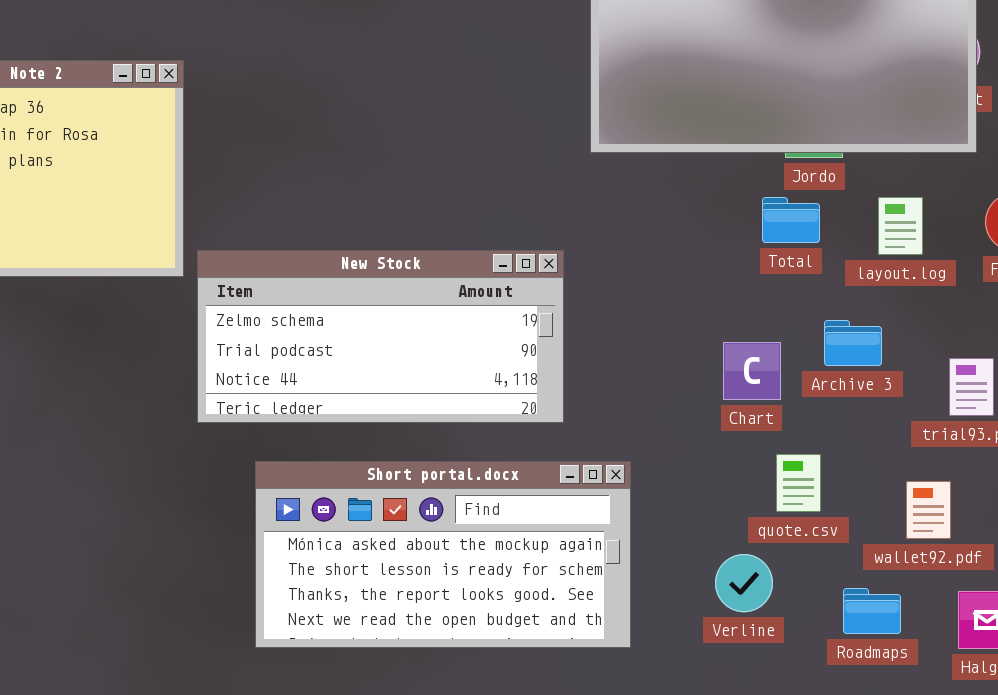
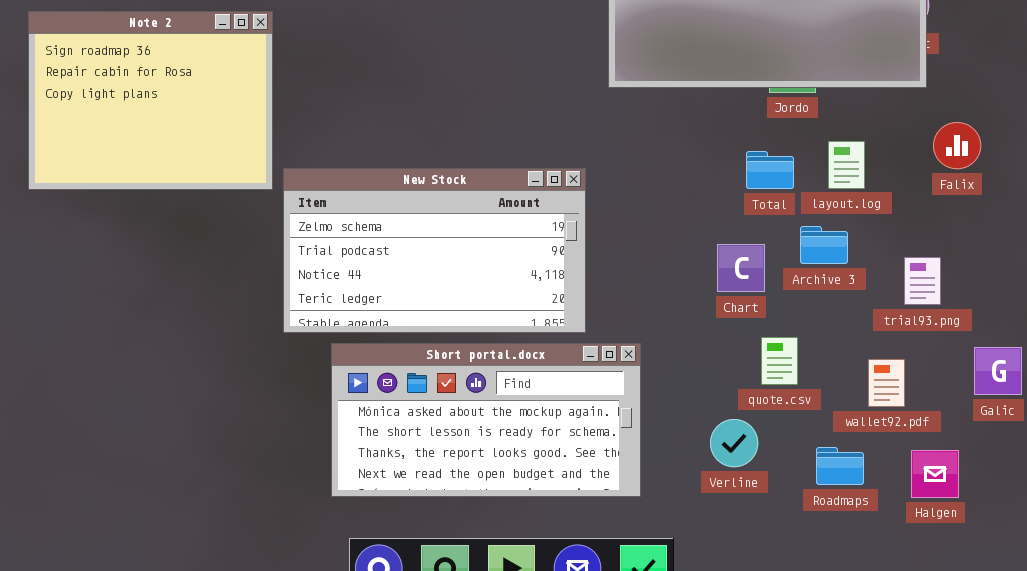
Total: [762,197,820,243] -> [746,151,794,189], moved
layout.log: [878,197,923,255] -> [828,141,865,189], moved
New Stock: [197,250,564,423] -> [283,168,586,333], resized

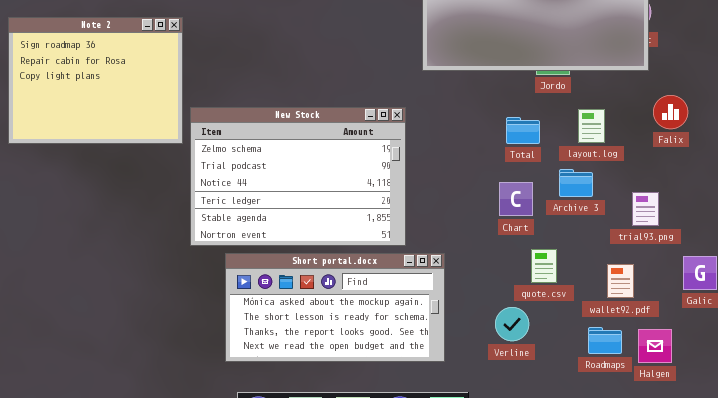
Total: [746,151,794,189] -> [506,117,540,144], moved
New Stock: [283,168,586,333] -> [190,107,406,246], resized
Roadmaps: [816,447,864,485] -> [588,327,622,354], moved

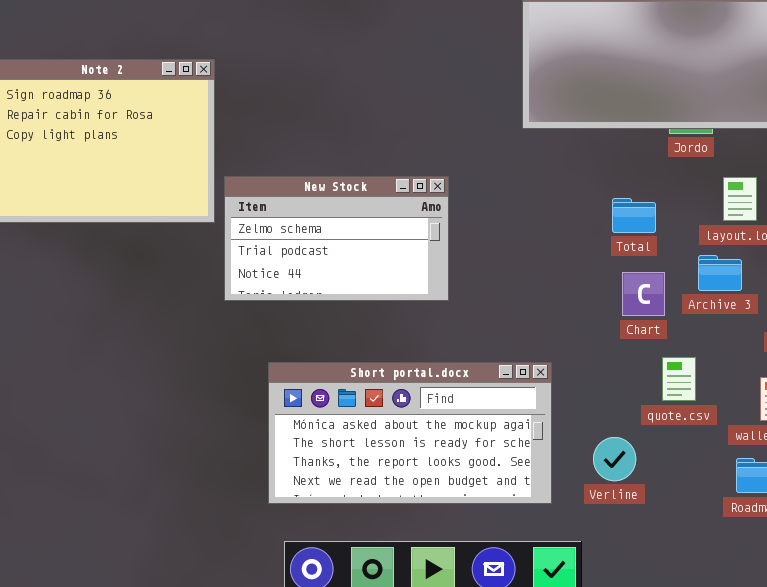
New Stock: [190,107,406,246] -> [224,176,449,301], resized
Total: [506,117,540,144] -> [612,198,656,233], moved
Verline: [495,307,529,341] -> [593,437,636,481], moved

